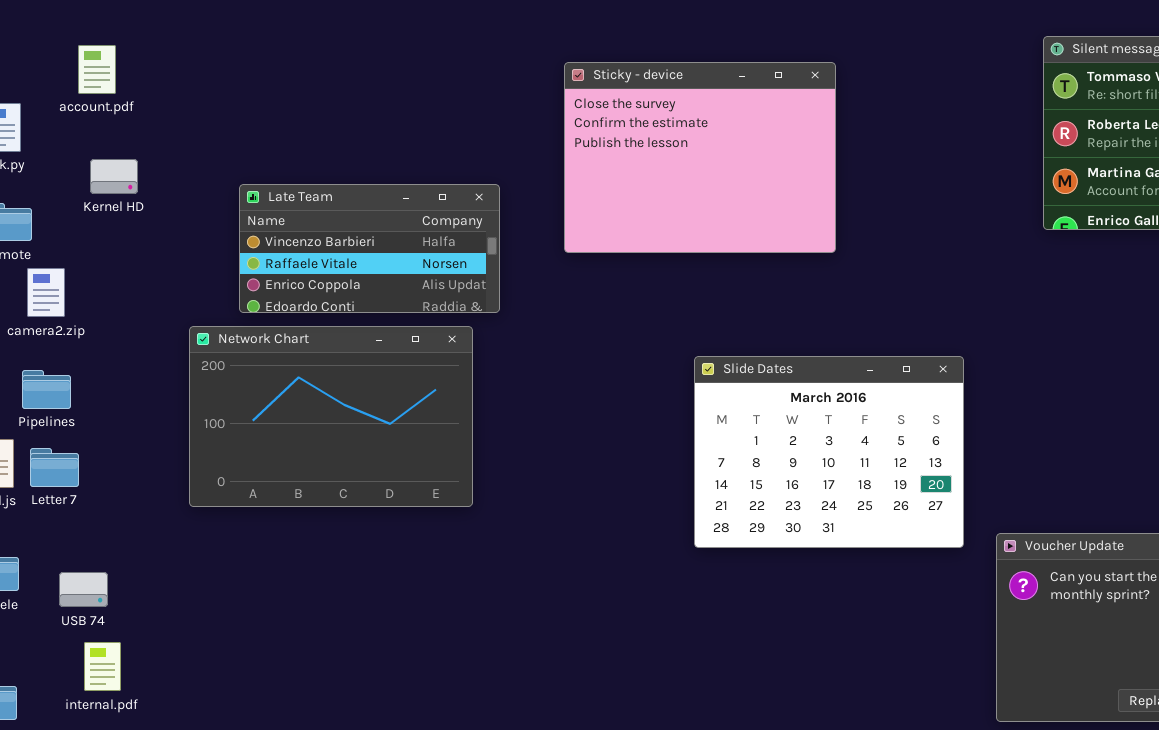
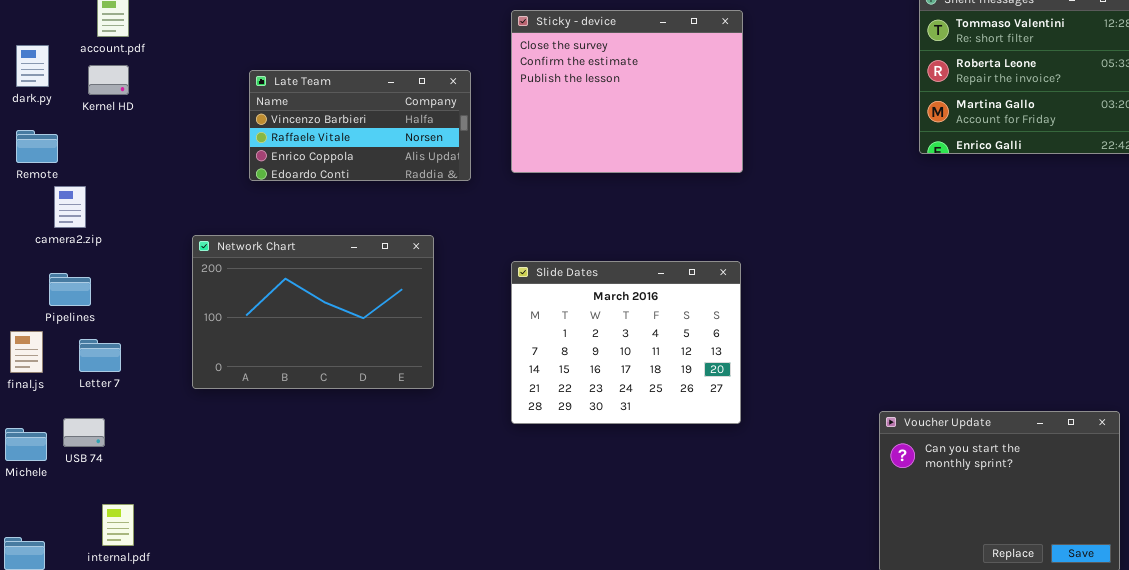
Kernel HD: [90,159,138,194] -> [88,65,129,95], moved
Late Team: [239,184,500,313] -> [249,70,471,181], moved
Slide Dates: [694,356,964,548] -> [511,261,741,424], moved
Letter 7: [30,448,79,487] -> [79,339,121,372], moved
USB 74: [59,572,108,607] -> [63,418,105,447], moved

